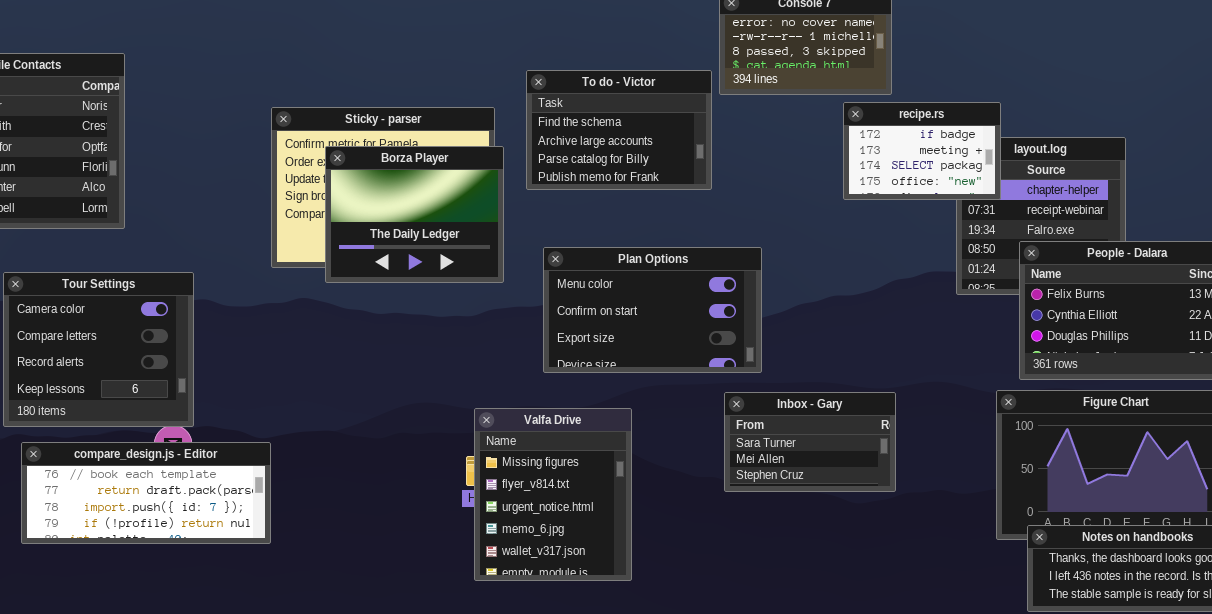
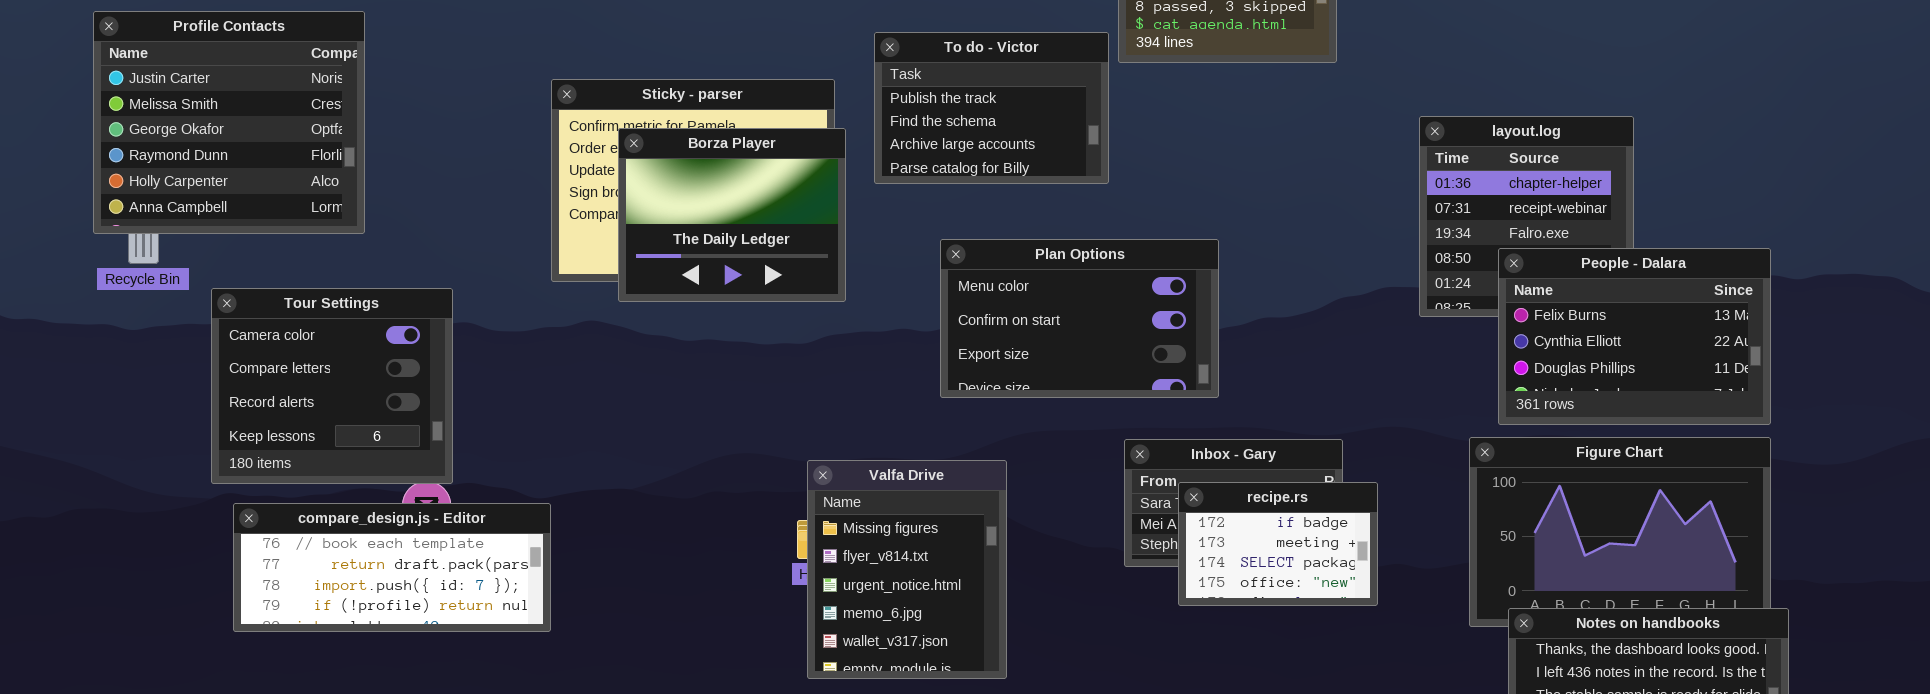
To do - Victor: [526,70,712,190] -> [874,32,1109,184], scrolled up 1 row
recipe.rs: [843,102,1001,200] -> [1178,482,1378,606], moved
Plan Options: [543,247,762,373] -> [940,239,1219,398], moved

